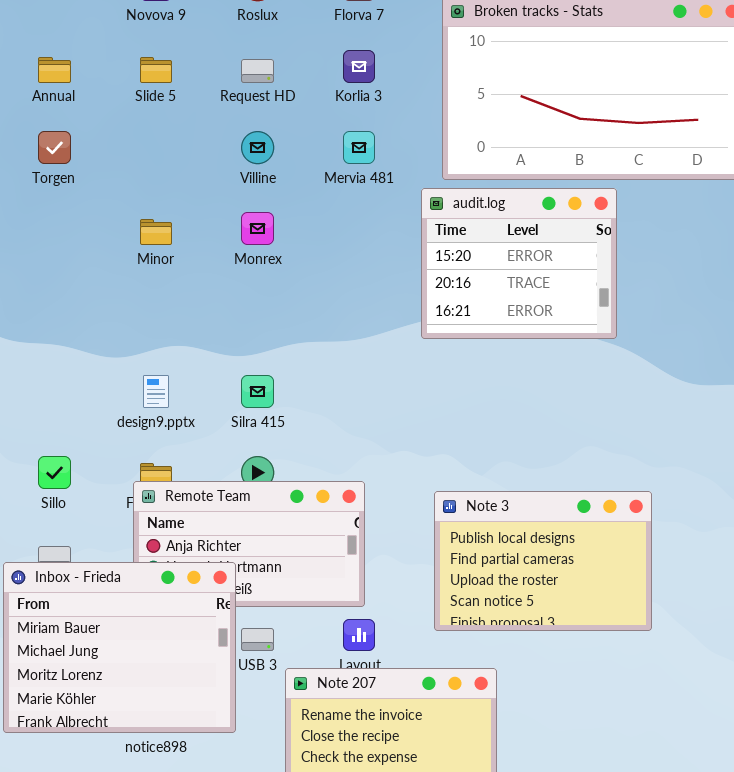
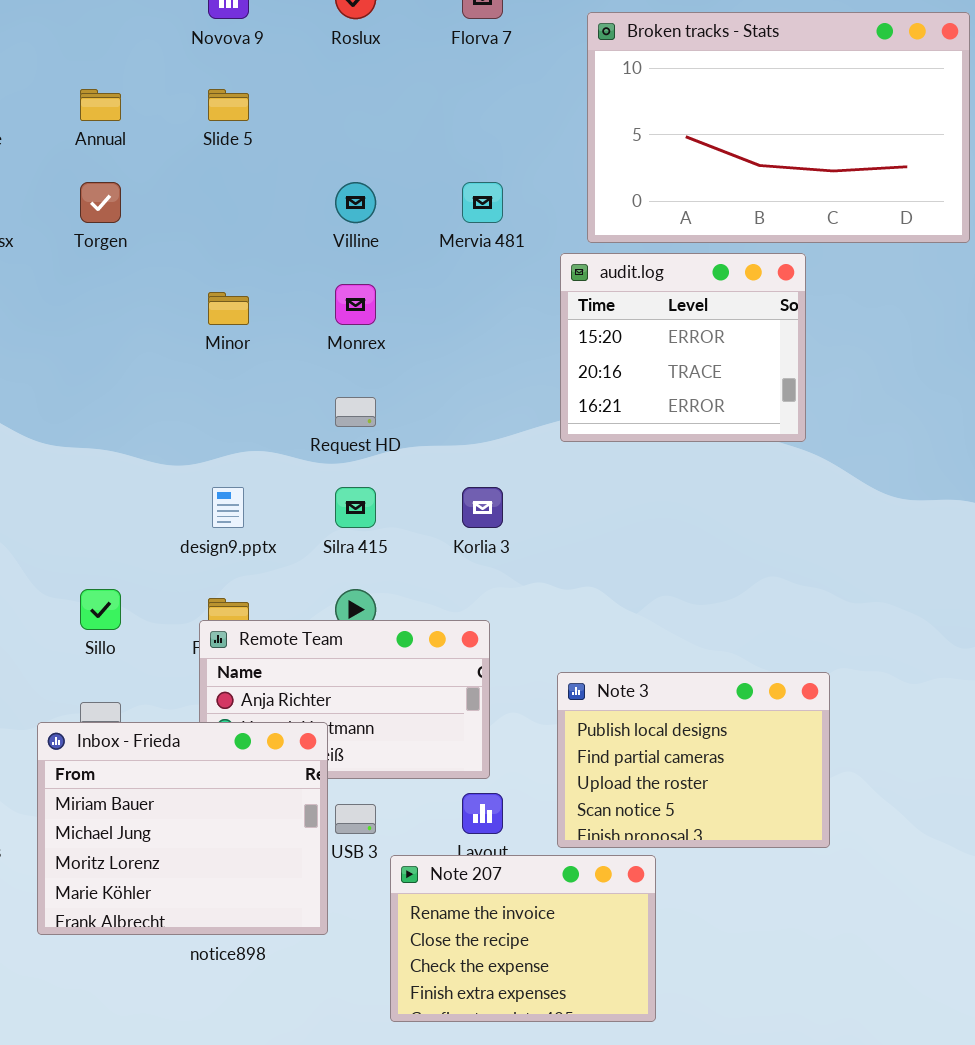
Korlia 3: [343,50,375,83] -> [462,487,503,528], moved
Request HD: [241,59,274,83] -> [335,397,376,427], moved
Note 3: [434,491,652,631] -> [557,672,830,848], moved

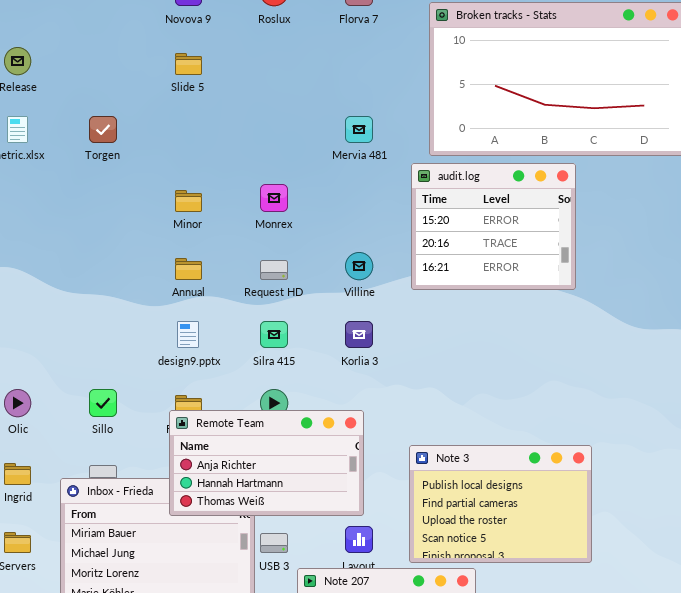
Annual: [80,89,121,121] -> [175,258,202,280], moved
Villine: [335,182,376,223] -> [345,252,373,280], moved
Remote Team: [199,620,490,779] -> [169,410,364,516], raised

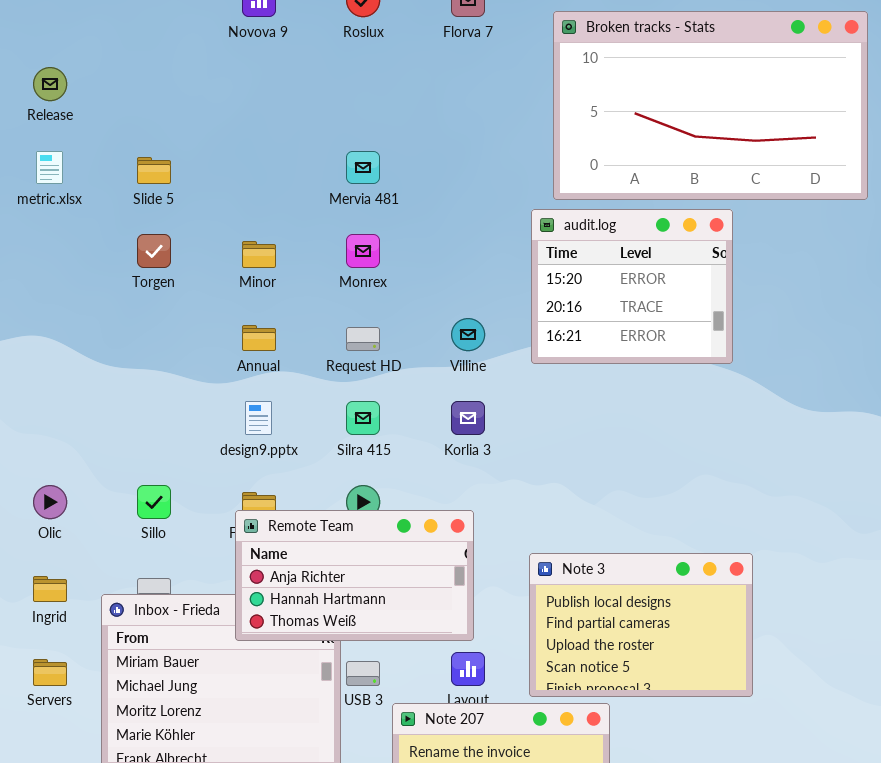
Slide 5: [175,53,202,75] -> [137,157,171,184], moved
Torgen: [89,116,117,143] -> [137,234,171,268], moved
Mervia 481: [345,116,373,143] -> [346,151,380,184], moved

